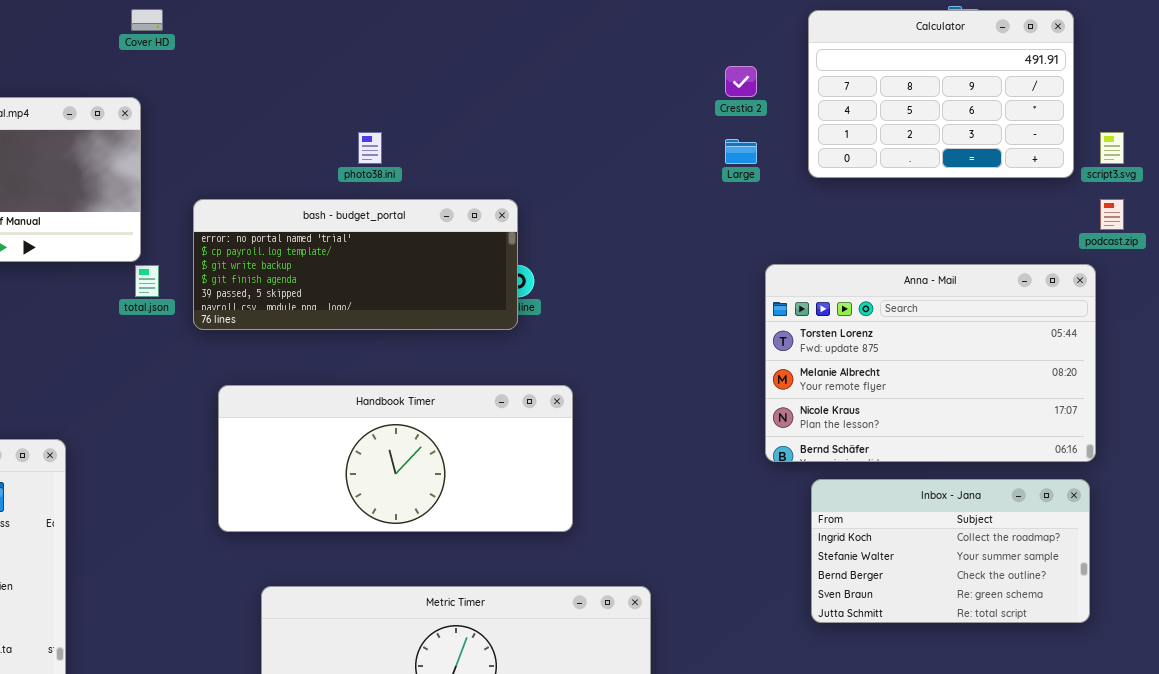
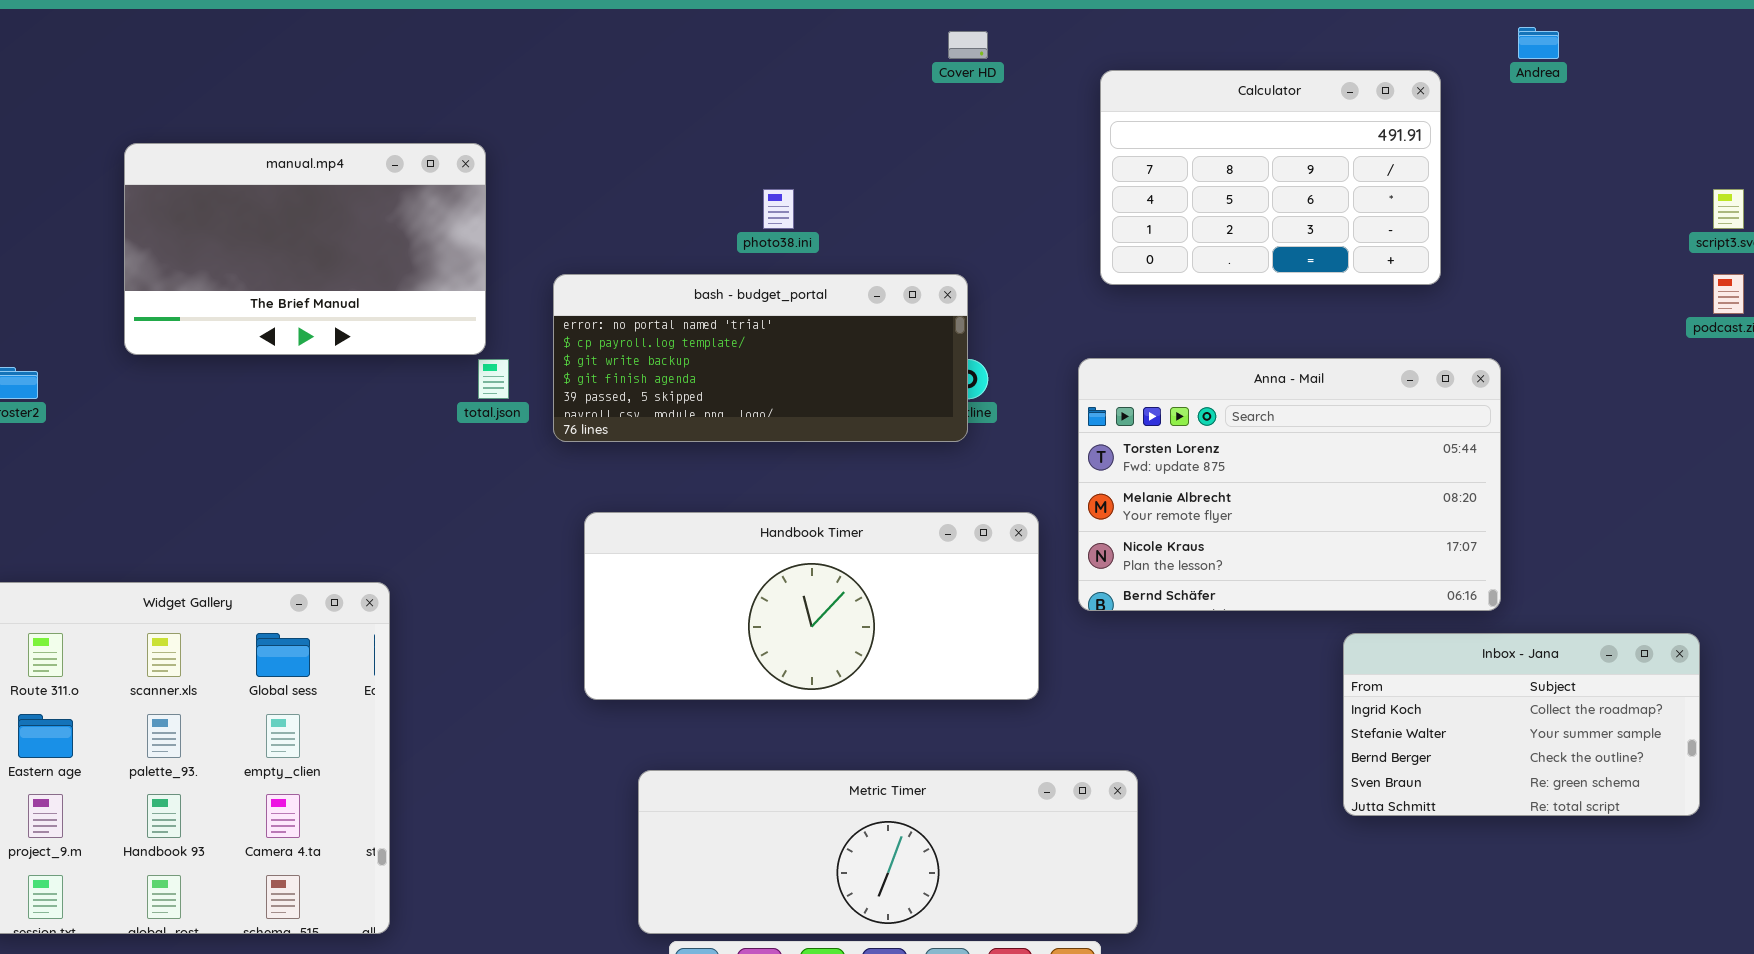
Cover HD: [131,9,163,31] -> [948,31,988,59], moved
Calculator: [808,10,1074,178] -> [1100,70,1441,285], moved
Anna - Mail: [765,264,1096,462] -> [1078,358,1501,611], moved

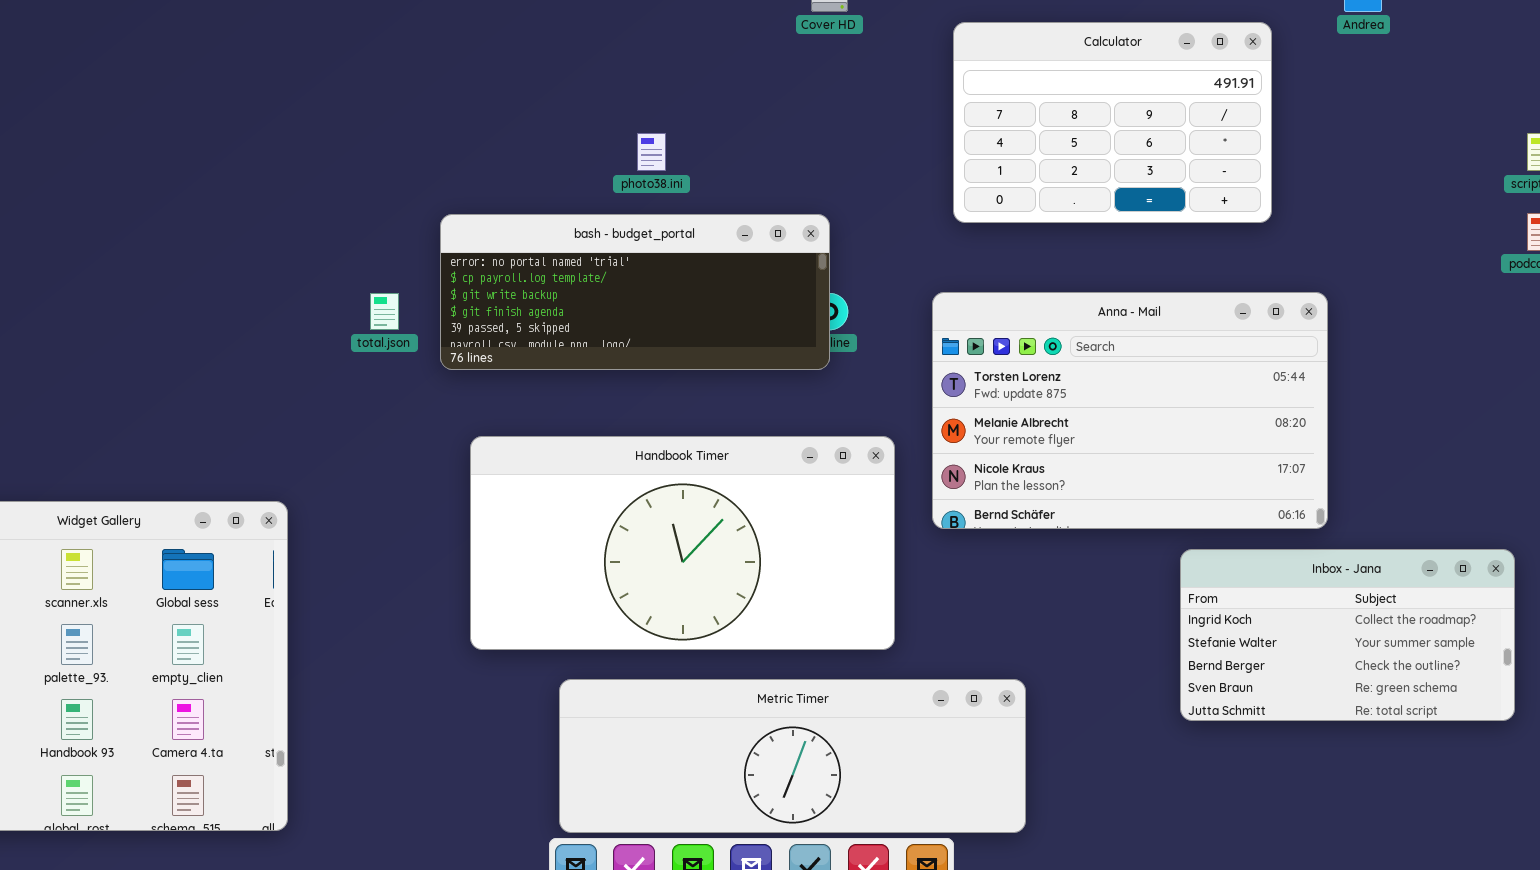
manual.mp4: [124,143,486,355] -> none, closed
Handbook Timer: [584,512,1039,700] -> [470,436,895,650], resized
Metric Timer: [638,770,1138,934] -> [559,679,1026,833], moved

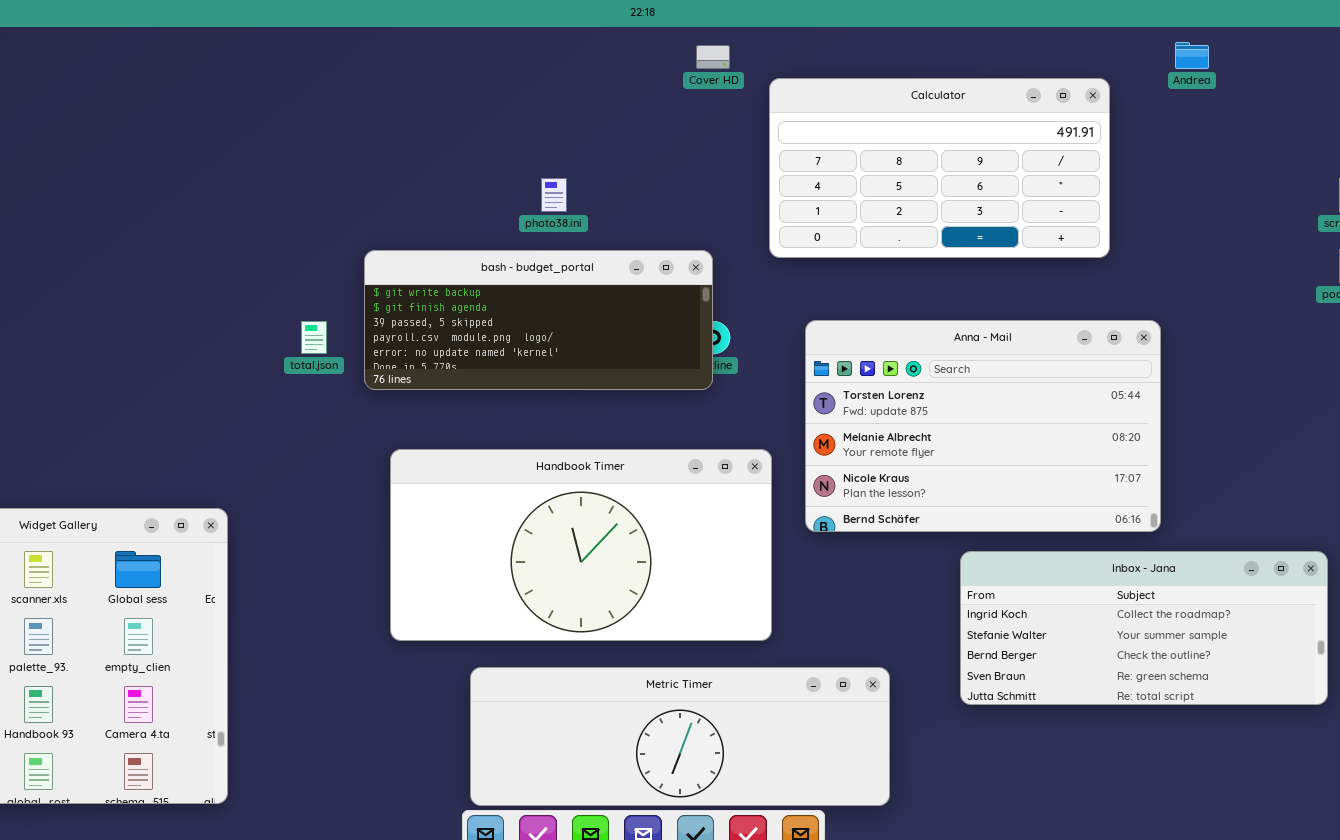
Calculator: [953,22,1272,223] -> [769,78,1110,258], resized
bash - budget_portal: [440,214,830,370] -> [364,250,713,390], scrolled down 2 rows
Inbox - Jana: [1180,549,1515,721] -> [960,551,1328,705], resized

